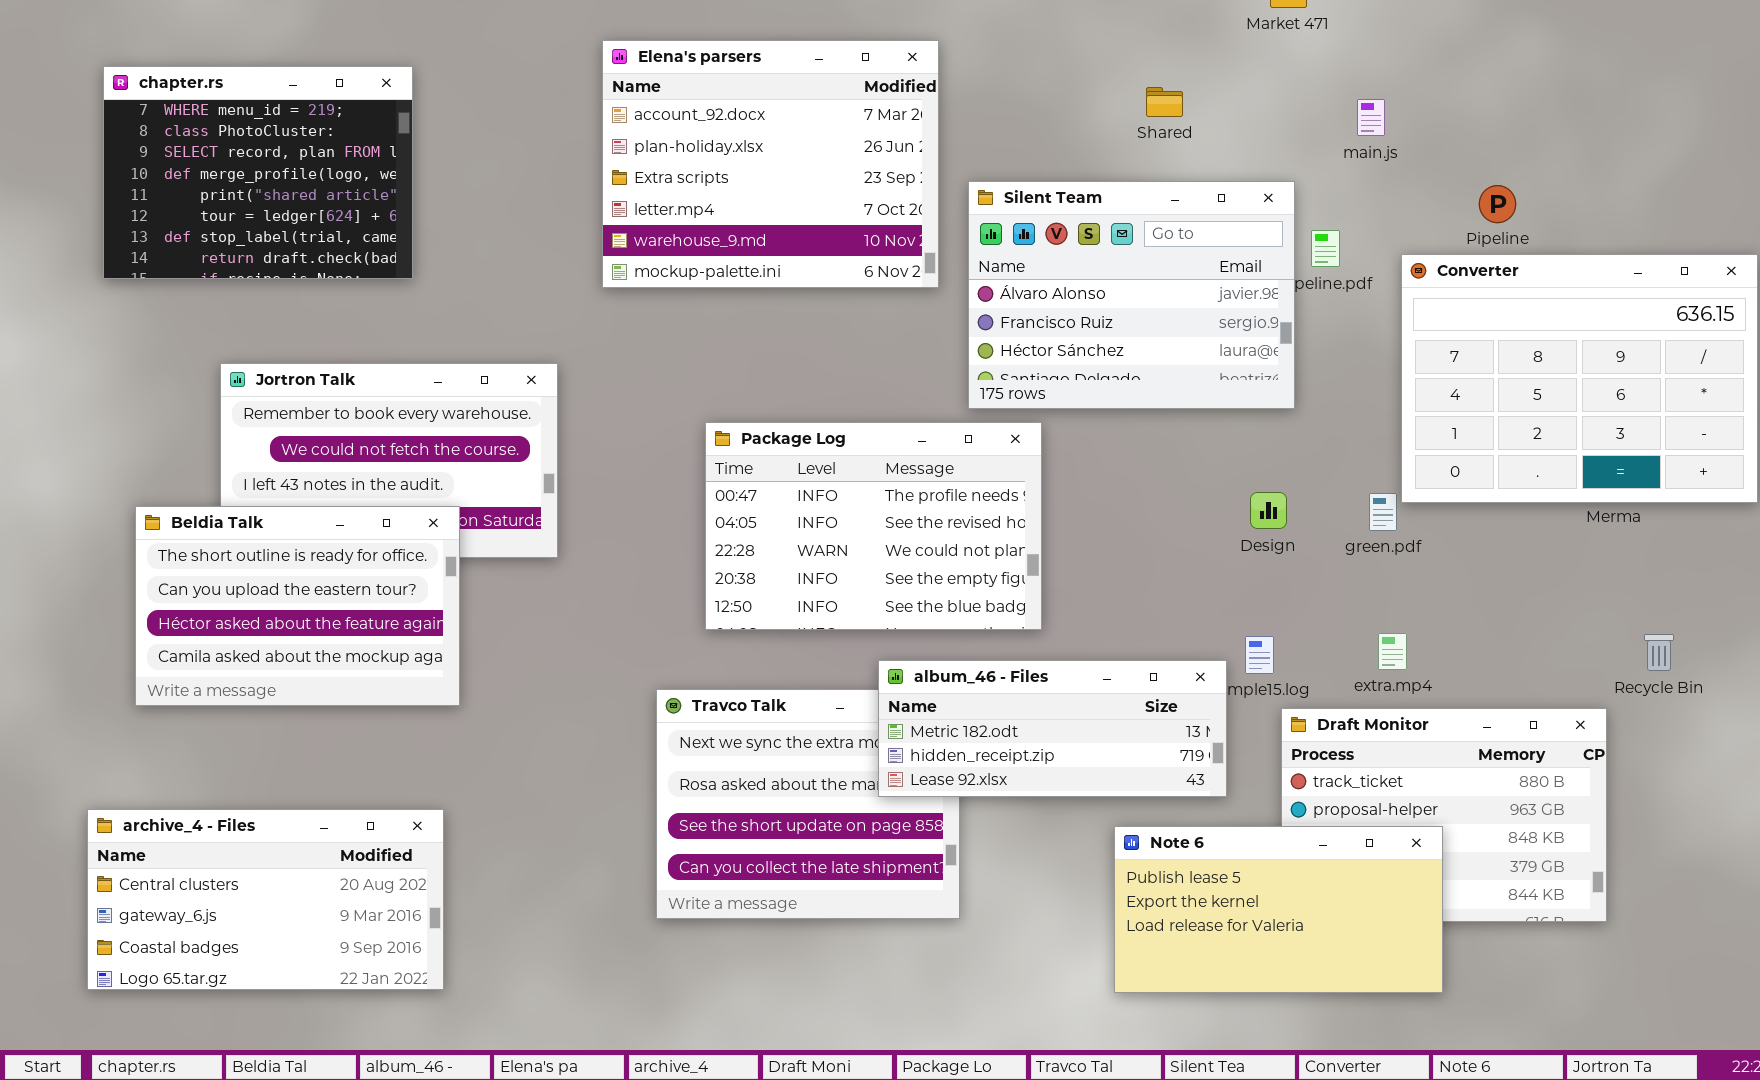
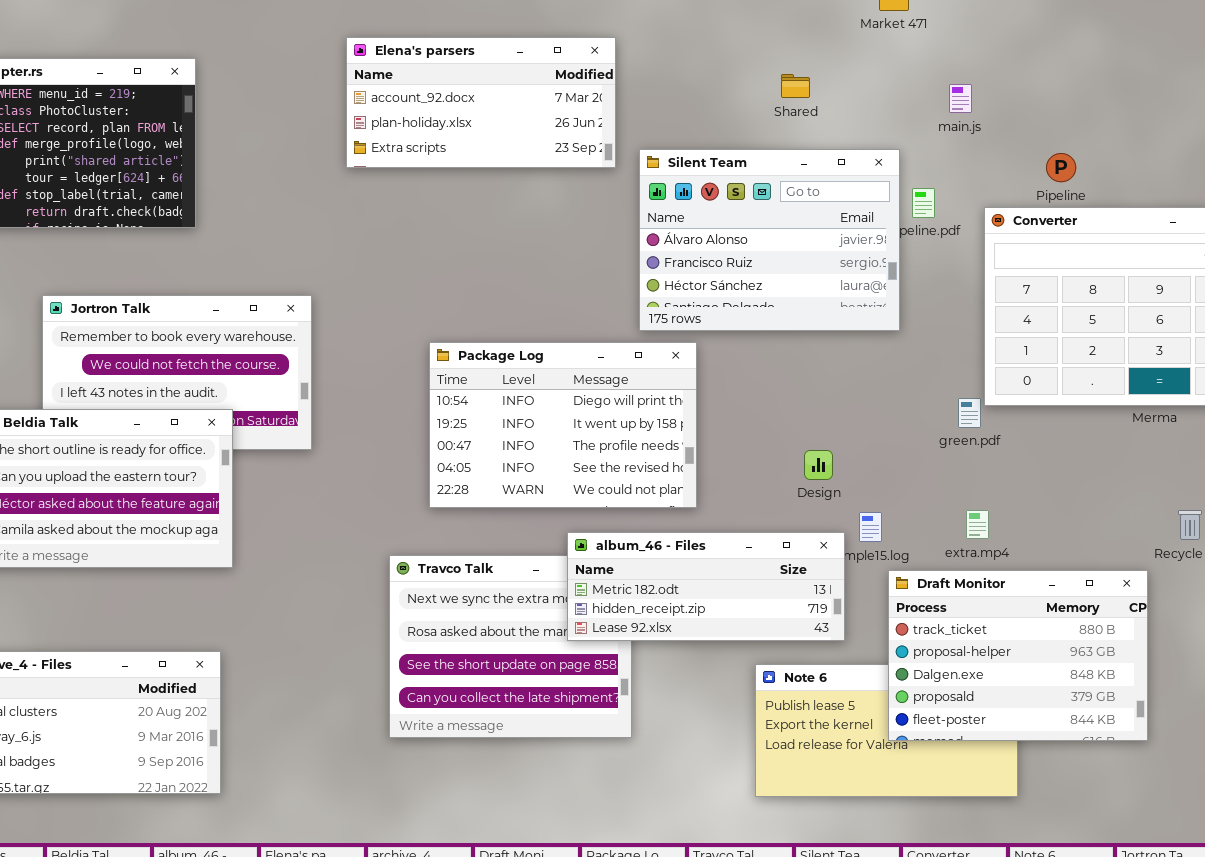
Elena's parsers: [602,40,939,288] -> [346,37,616,168], resized
Package Log: [705,422,1042,630] -> [429,342,697,508], scrolled up 2 rows
Design: [1250,492,1287,529] -> [804,450,833,480], moved
Draft Monitor: [1281,708,1607,922] -> [888,570,1148,741], raised

